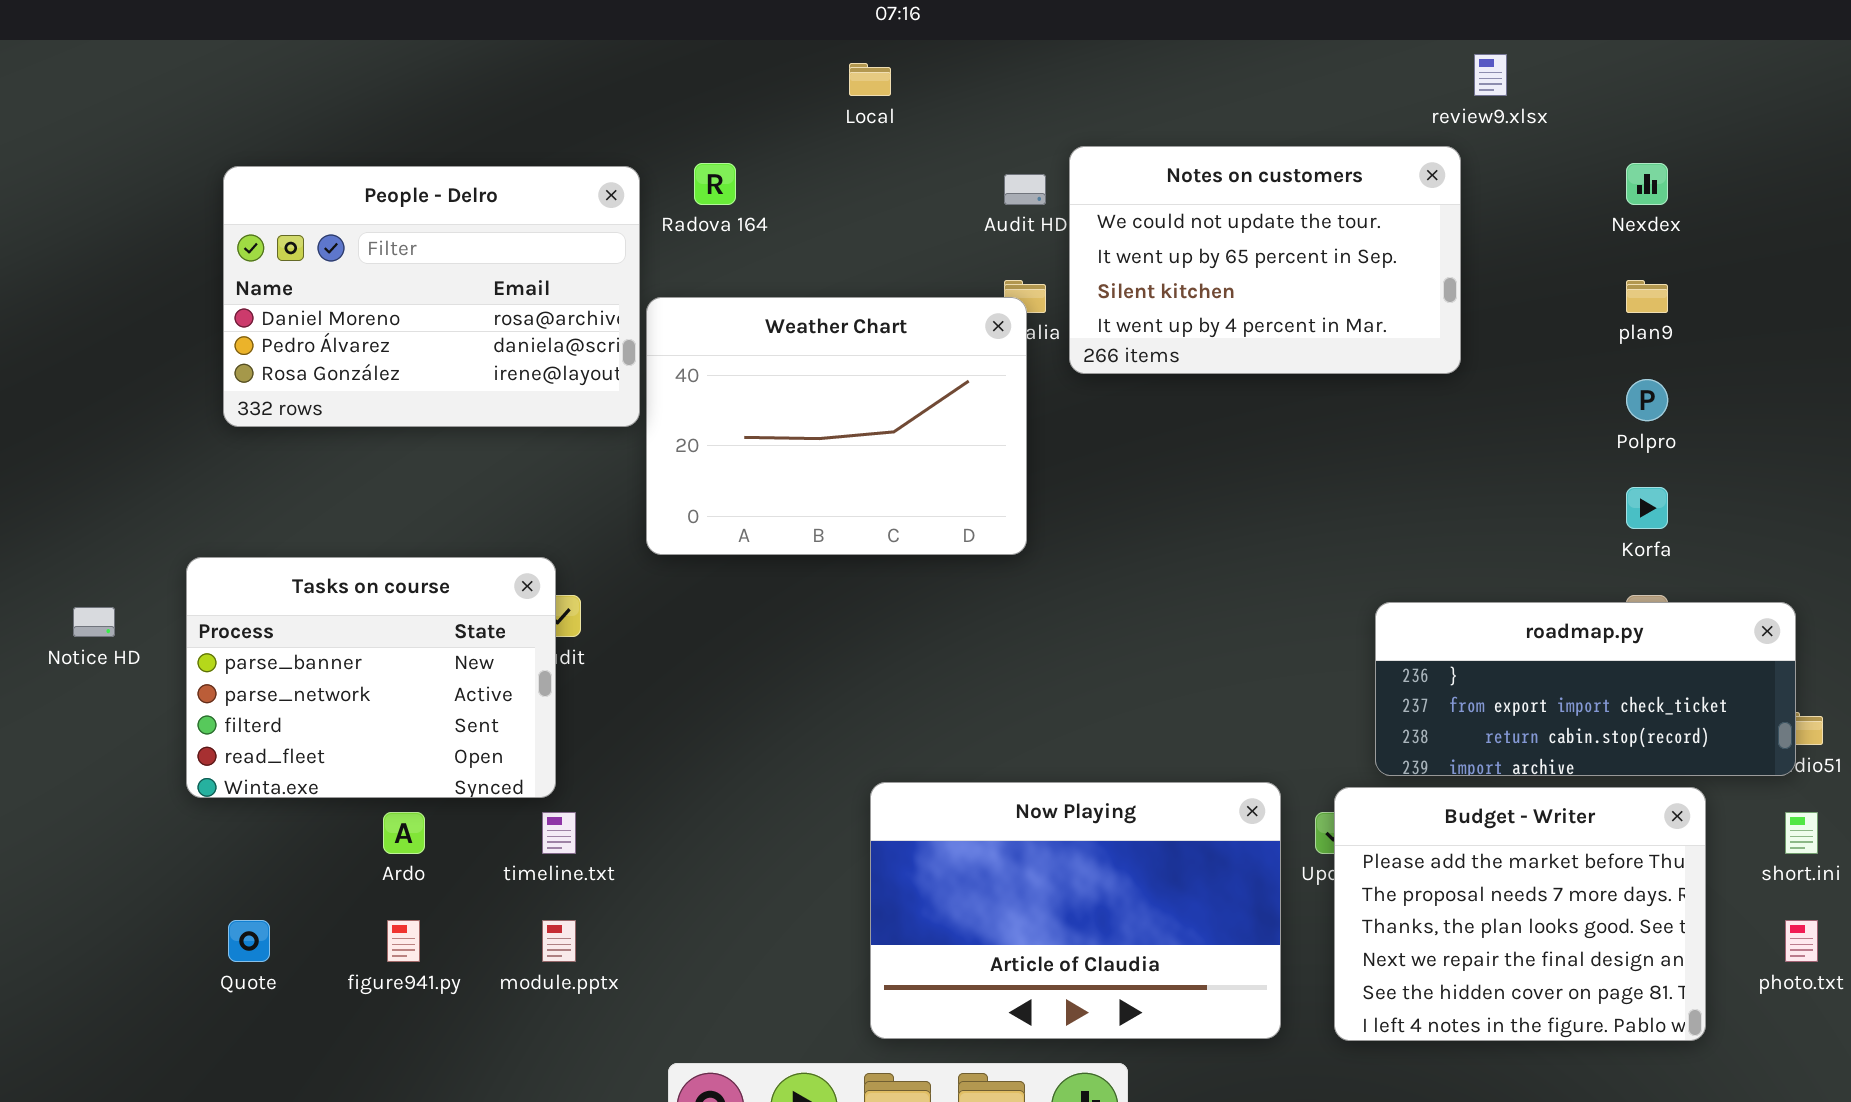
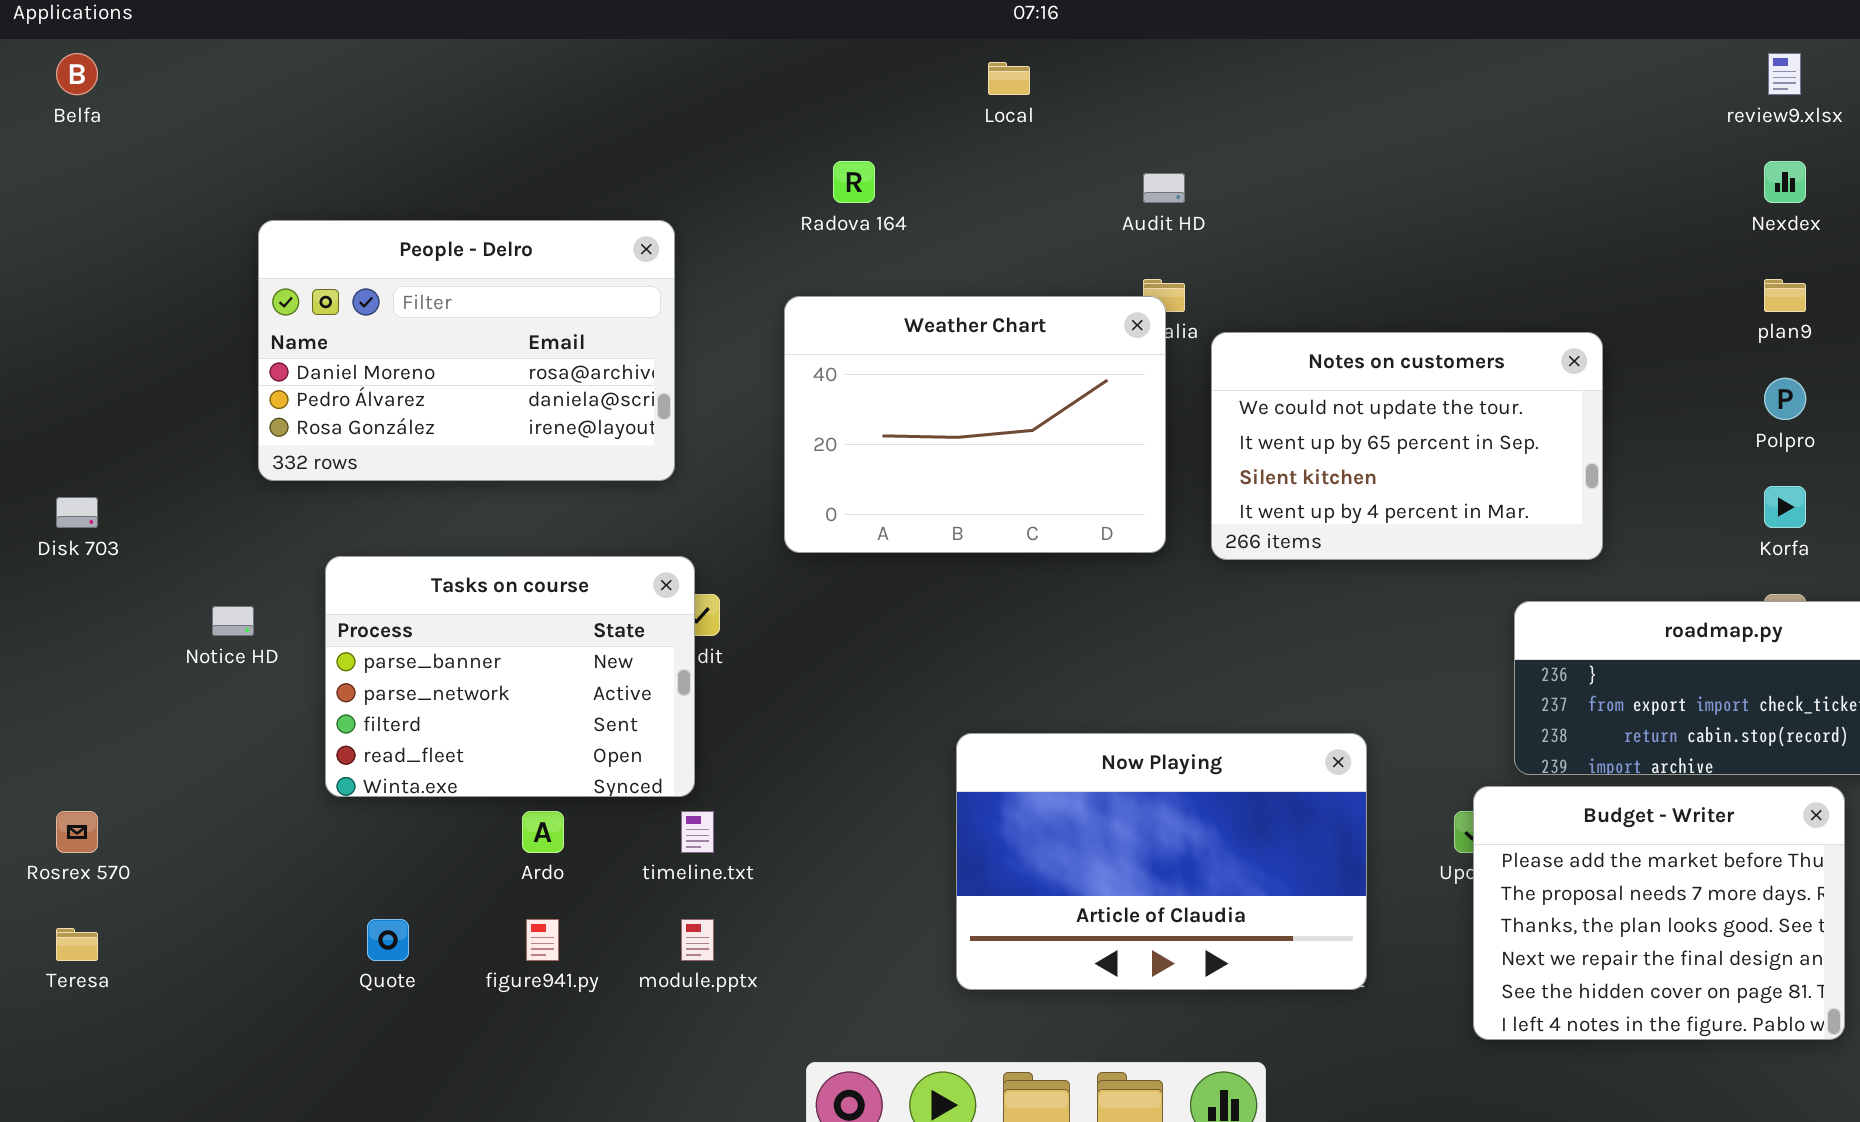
review9.xlsx: [1474,54,1507,96] -> [1768,53,1801,95], moved
Notes on customers: [1069,146,1461,374] -> [1211,332,1603,560], moved
People - Delro: [223,166,640,427] -> [258,220,675,481], moved
Now Playing: [870,782,1281,1039] -> [956,733,1367,990], moved

